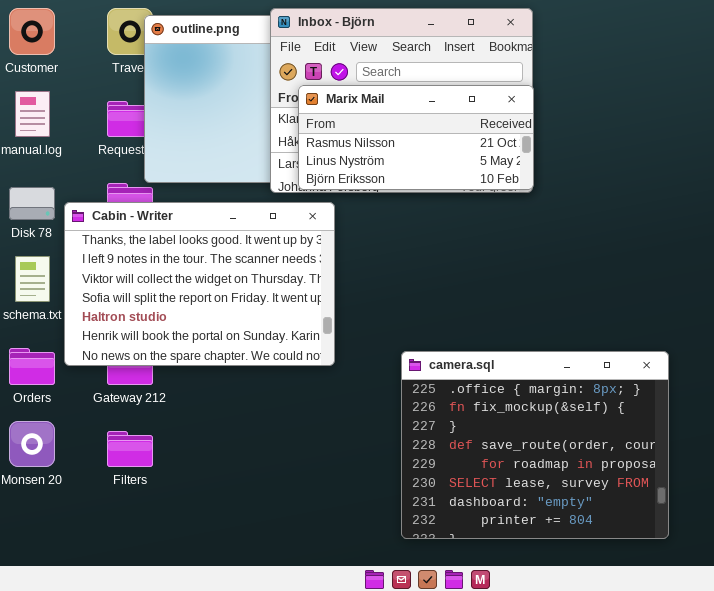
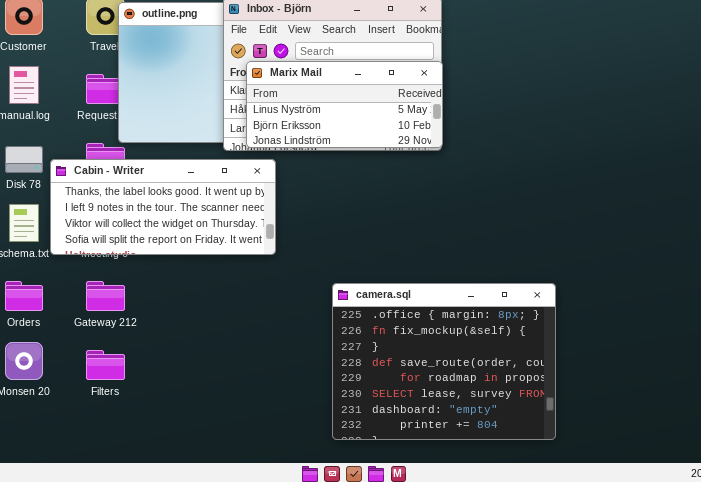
Marix Mail: [298,85,534,190] -> [246,61,443,148], scrolled down 1 row
Cabin - Writer: [64,202,335,366] -> [50,159,276,255], resized

